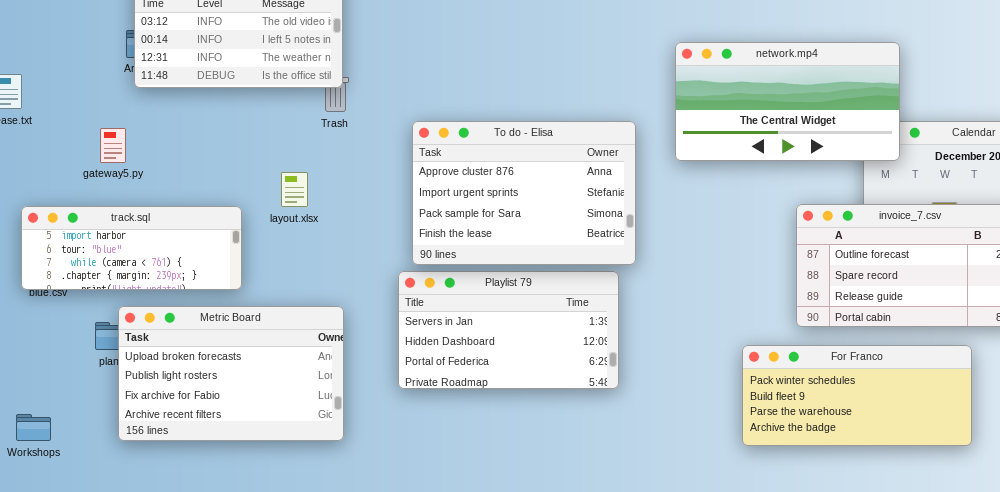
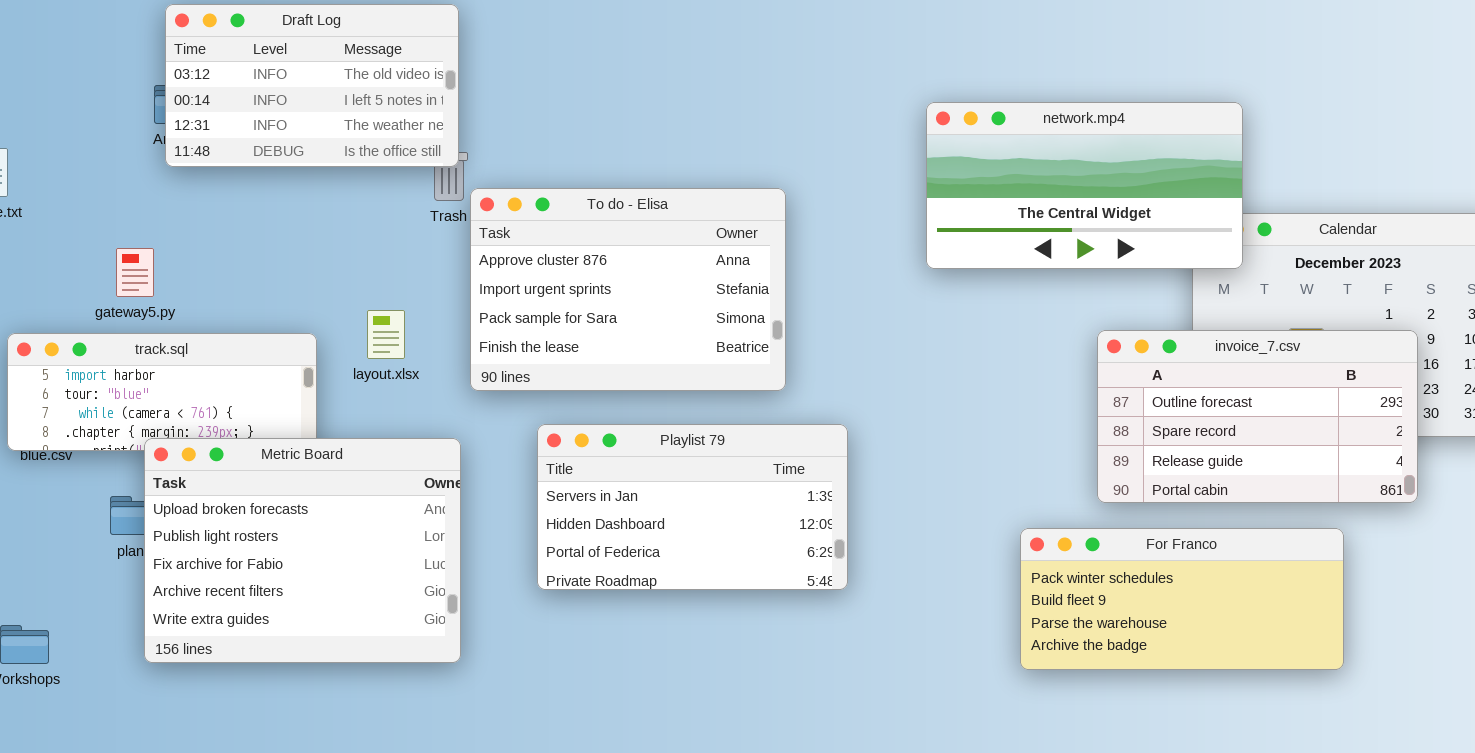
To do - Elisa: [412,121,636,265] -> [470,188,786,391], moved
gateway5.py: [100,128,126,163] -> [116,248,154,297], moved
layout.xlsx: [281,172,308,207] -> [367,310,405,359], moved
Metric Board: [118,306,344,441] -> [144,438,461,663], resized

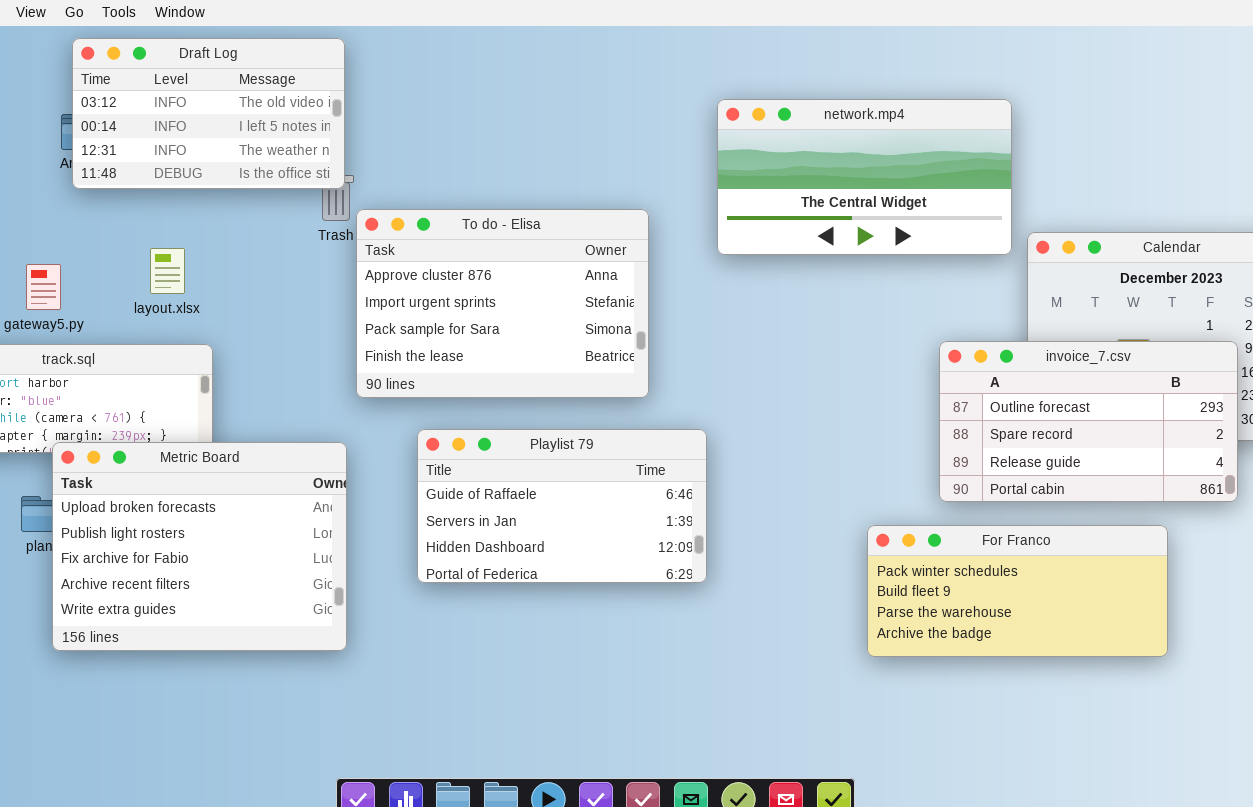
network.mp4: [926,102,1243,269] -> [717,99,1012,255], moved
layout.xlsx: [367,310,405,359] -> [150,248,185,294], moved
Playlist 79: [537,424,848,590] -> [417,429,707,583], scrolled up 1 row

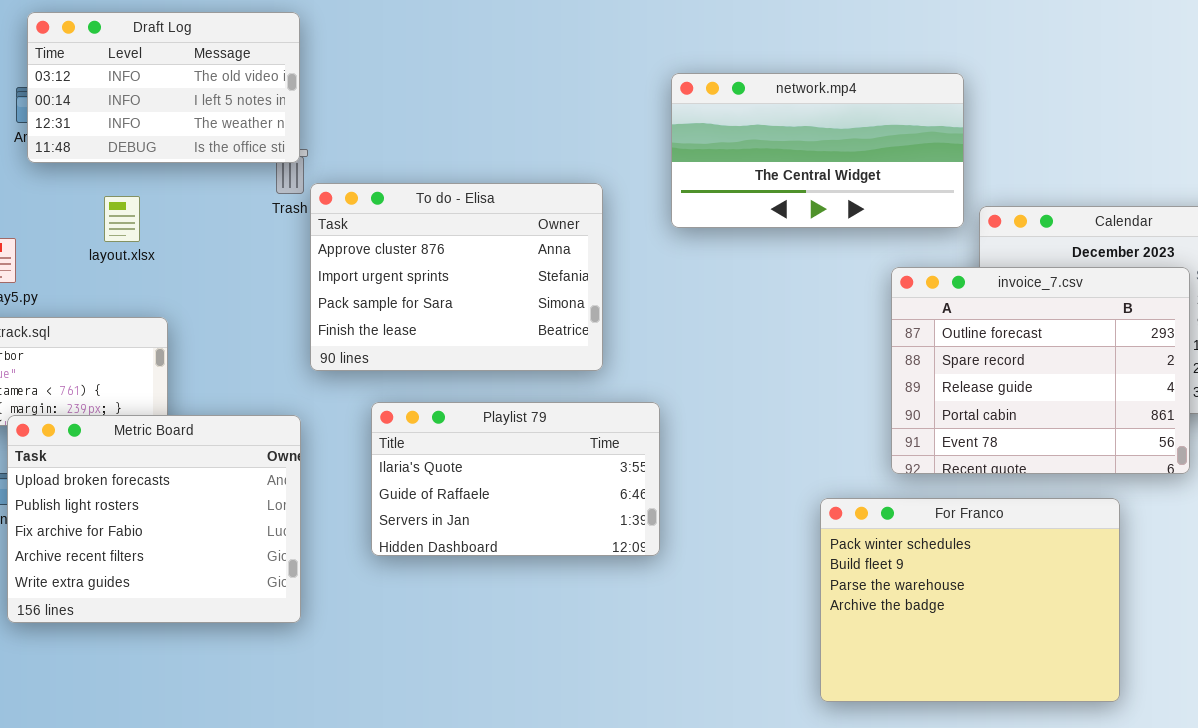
layout.xlsx: [150,248,185,294] -> [104,196,140,242], moved
invoice_7.csv: [939,341,1238,502] -> [891,267,1190,474], resized
Playlist 79: [417,429,707,583] -> [371,402,660,556], scrolled up 1 row
For Franco: [867,525,1168,657] -> [820,498,1120,702], resized

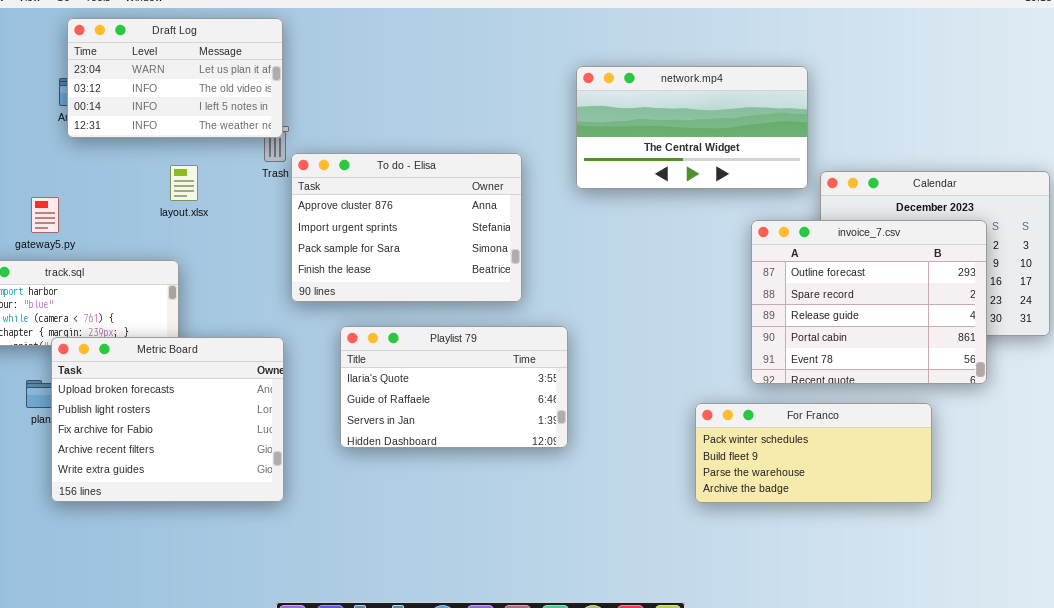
Draft Log: [27,12,300,163] -> [67,18,283,138], scrolled up 1 row
layout.xlsx: [104,196,140,242] -> [170,165,198,201], moved
For Franco: [820,498,1120,702] -> [695,403,932,503], resized

